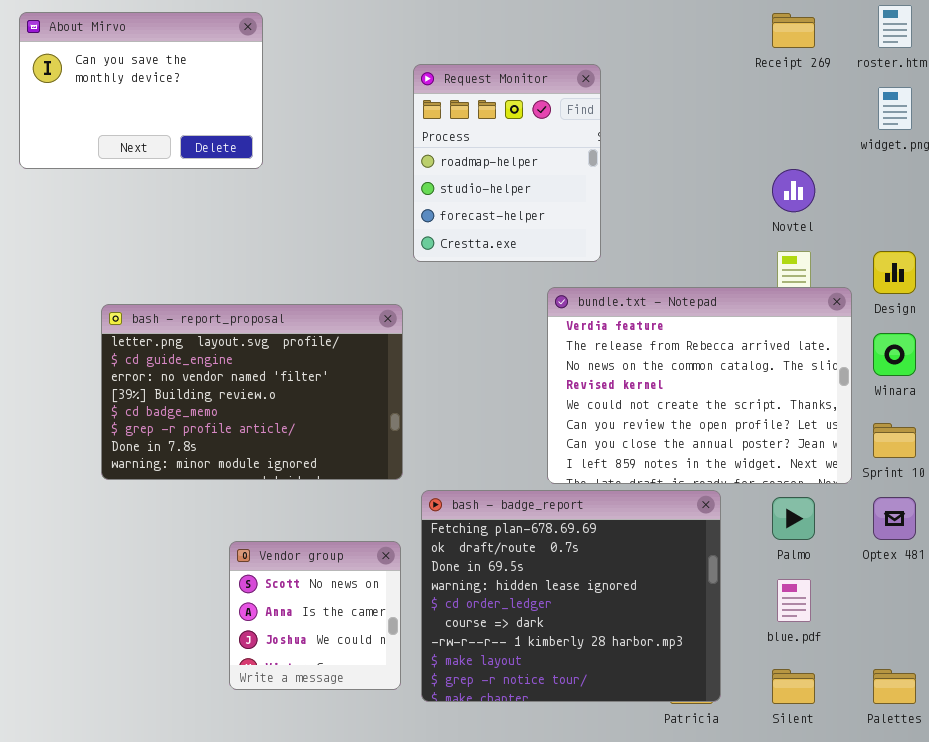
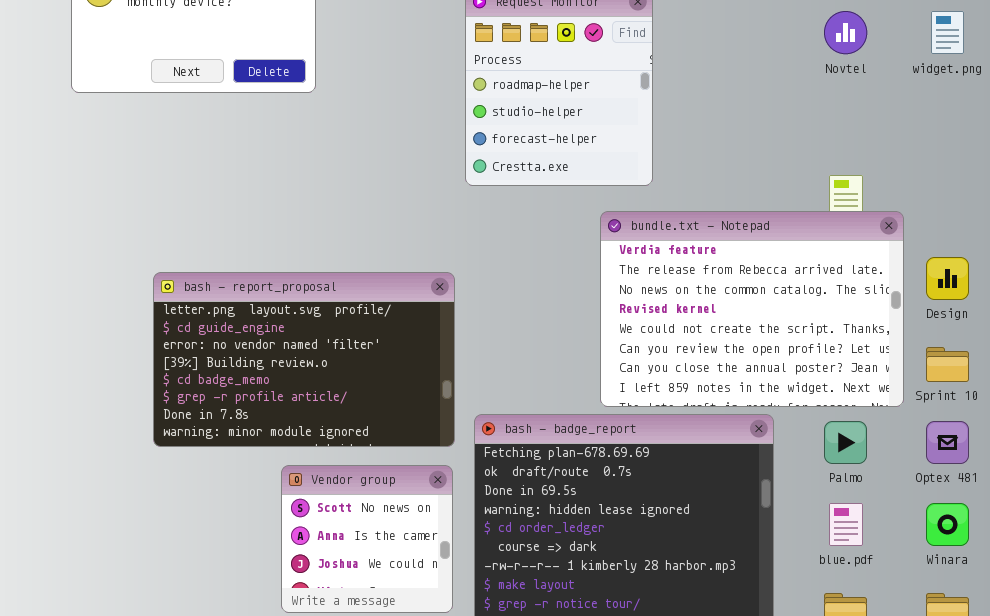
Novtel: [772,169,815,212] -> [824,11,867,54], moved
Design: [873,251,916,294] -> [926,257,969,300], moved
bash - report_proposal: [101,304,403,480] -> [153,272,455,447], moved
Winara: [873,333,916,376] -> [926,503,969,546], moved

